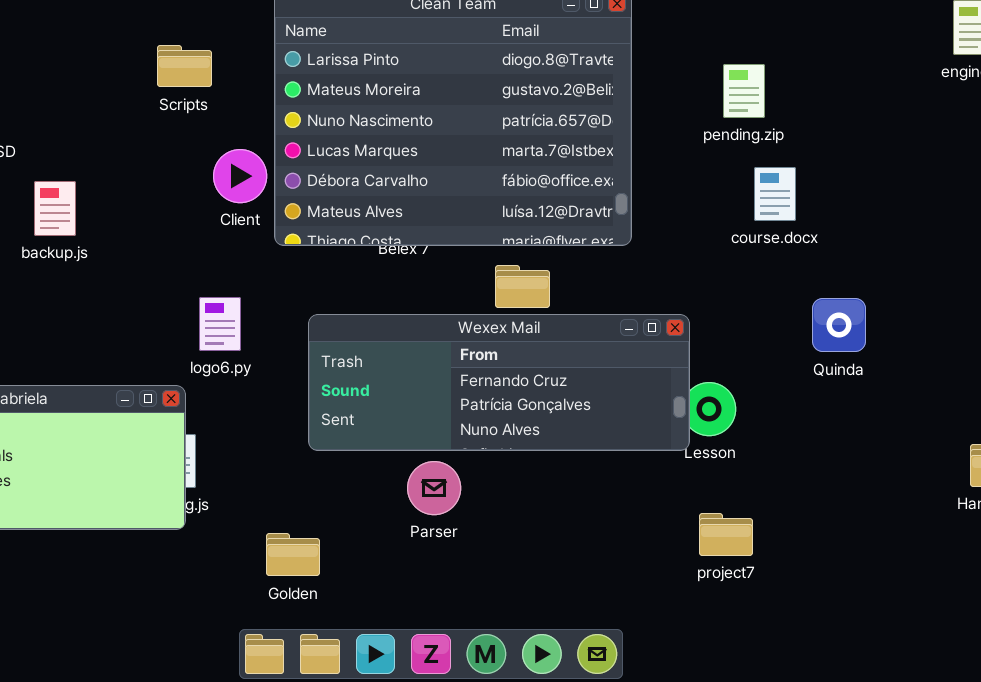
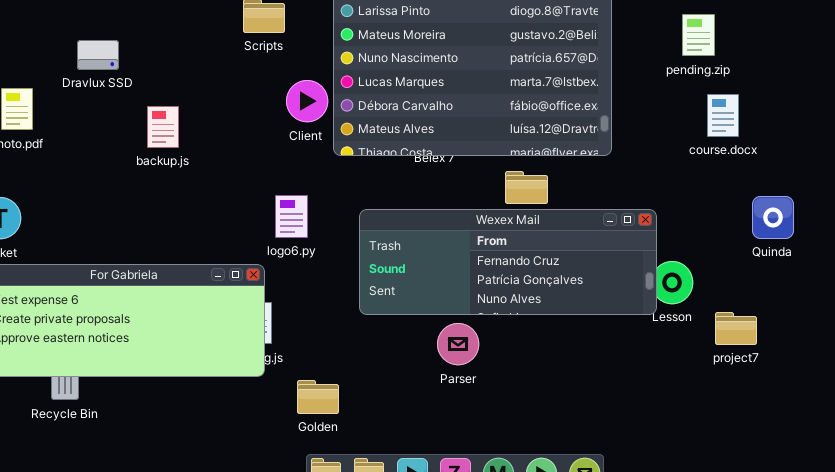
project7: [699,513,753,556] -> [715,312,757,345], moved
Golden: [266,533,320,576] -> [297,380,339,414], moved

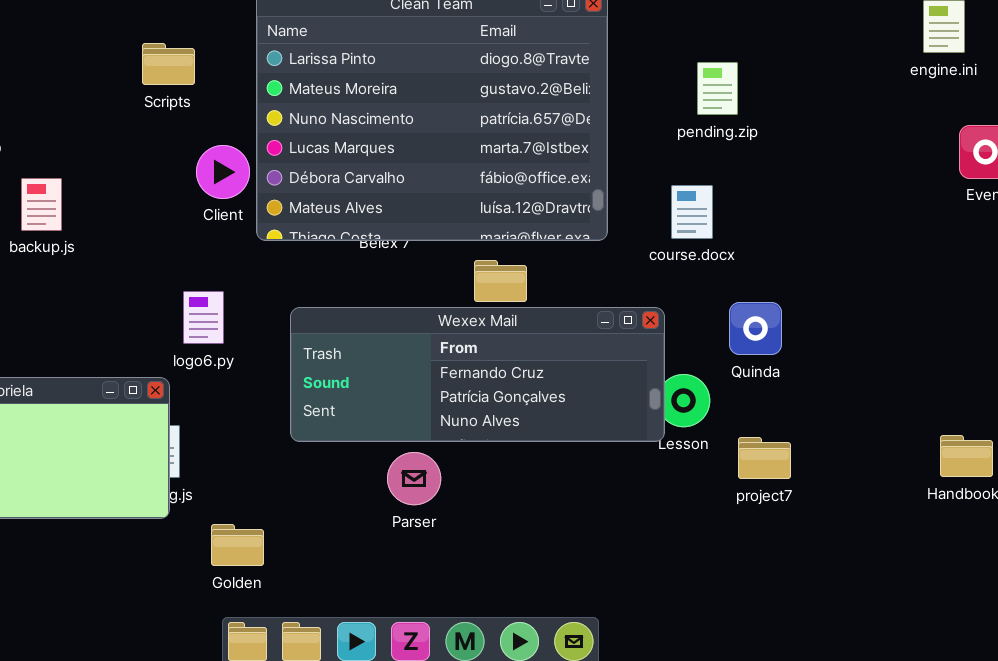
course.docx: [707,94,739,137] -> [671,185,713,239], moved
Quinda: [752,196,794,239] -> [729,302,782,355], moved

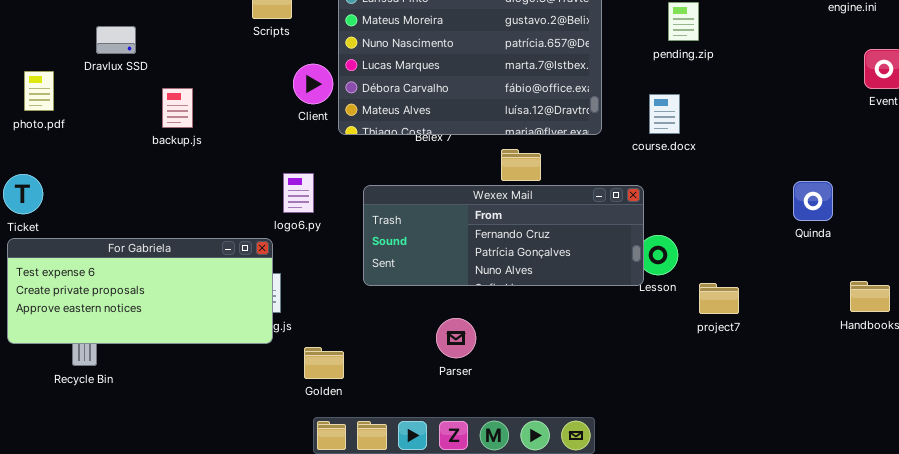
Quinda: [729,302,782,355] -> [793,181,833,221], moved
Parser: [387,452,441,505] -> [436,318,476,358], moved

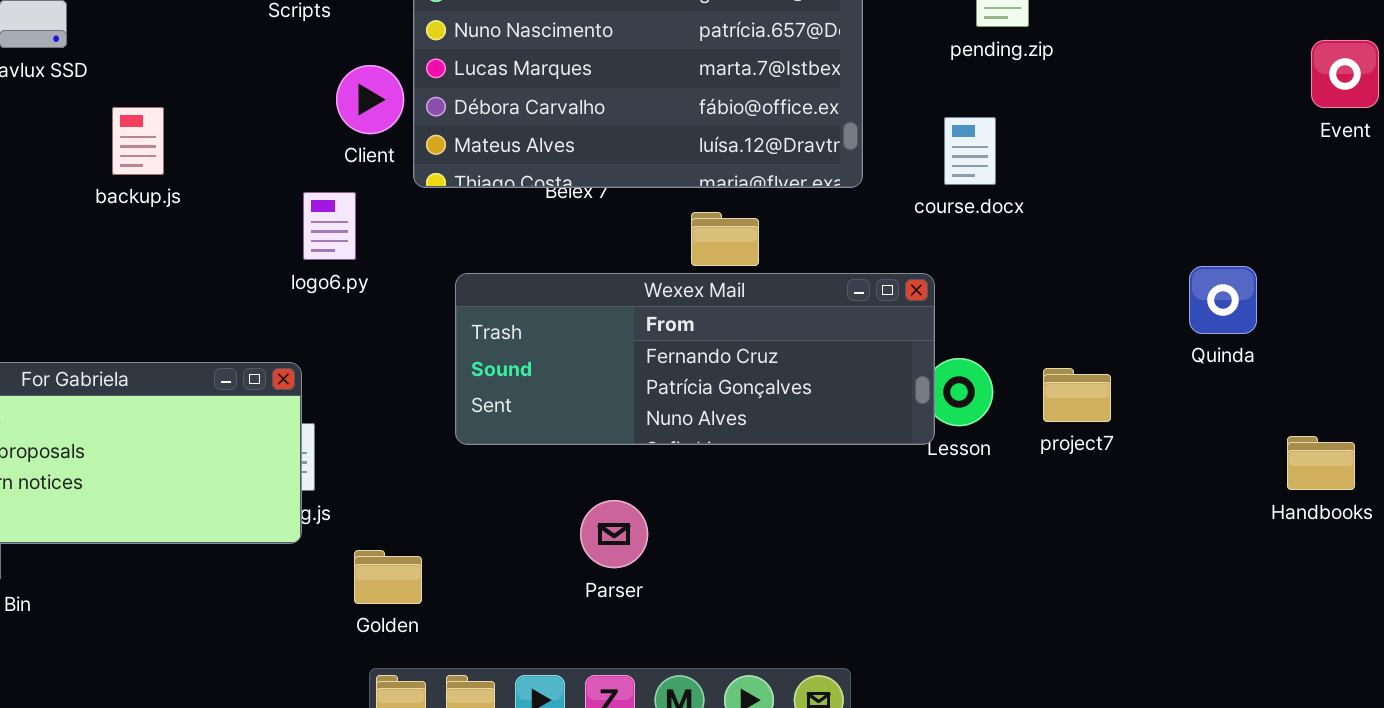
logo6.py: [283,173,314,213] -> [303,192,356,260], moved
project7: [699,283,739,314] -> [1043,368,1111,422], moved

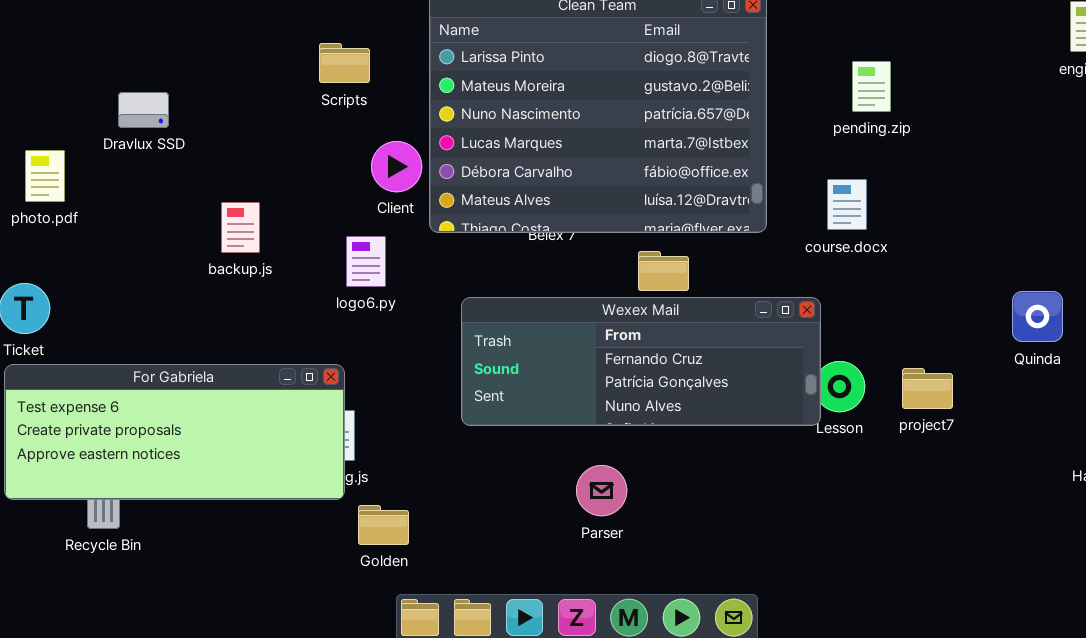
backup.js: [112,107,164,175] -> [221,202,260,253], moved
Parser: [580,500,648,568] -> [576,465,627,516], moved
Golden: [354,550,422,604] -> [358,505,409,545], moved

